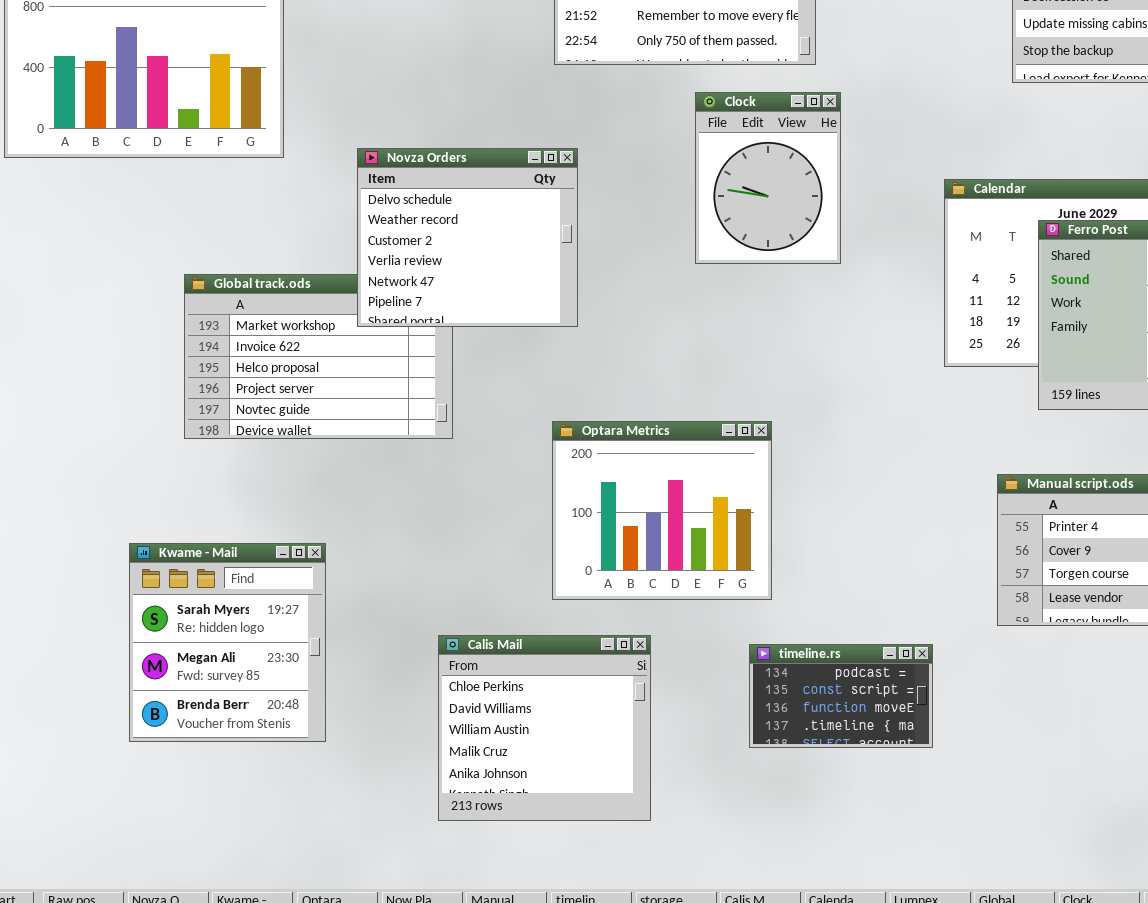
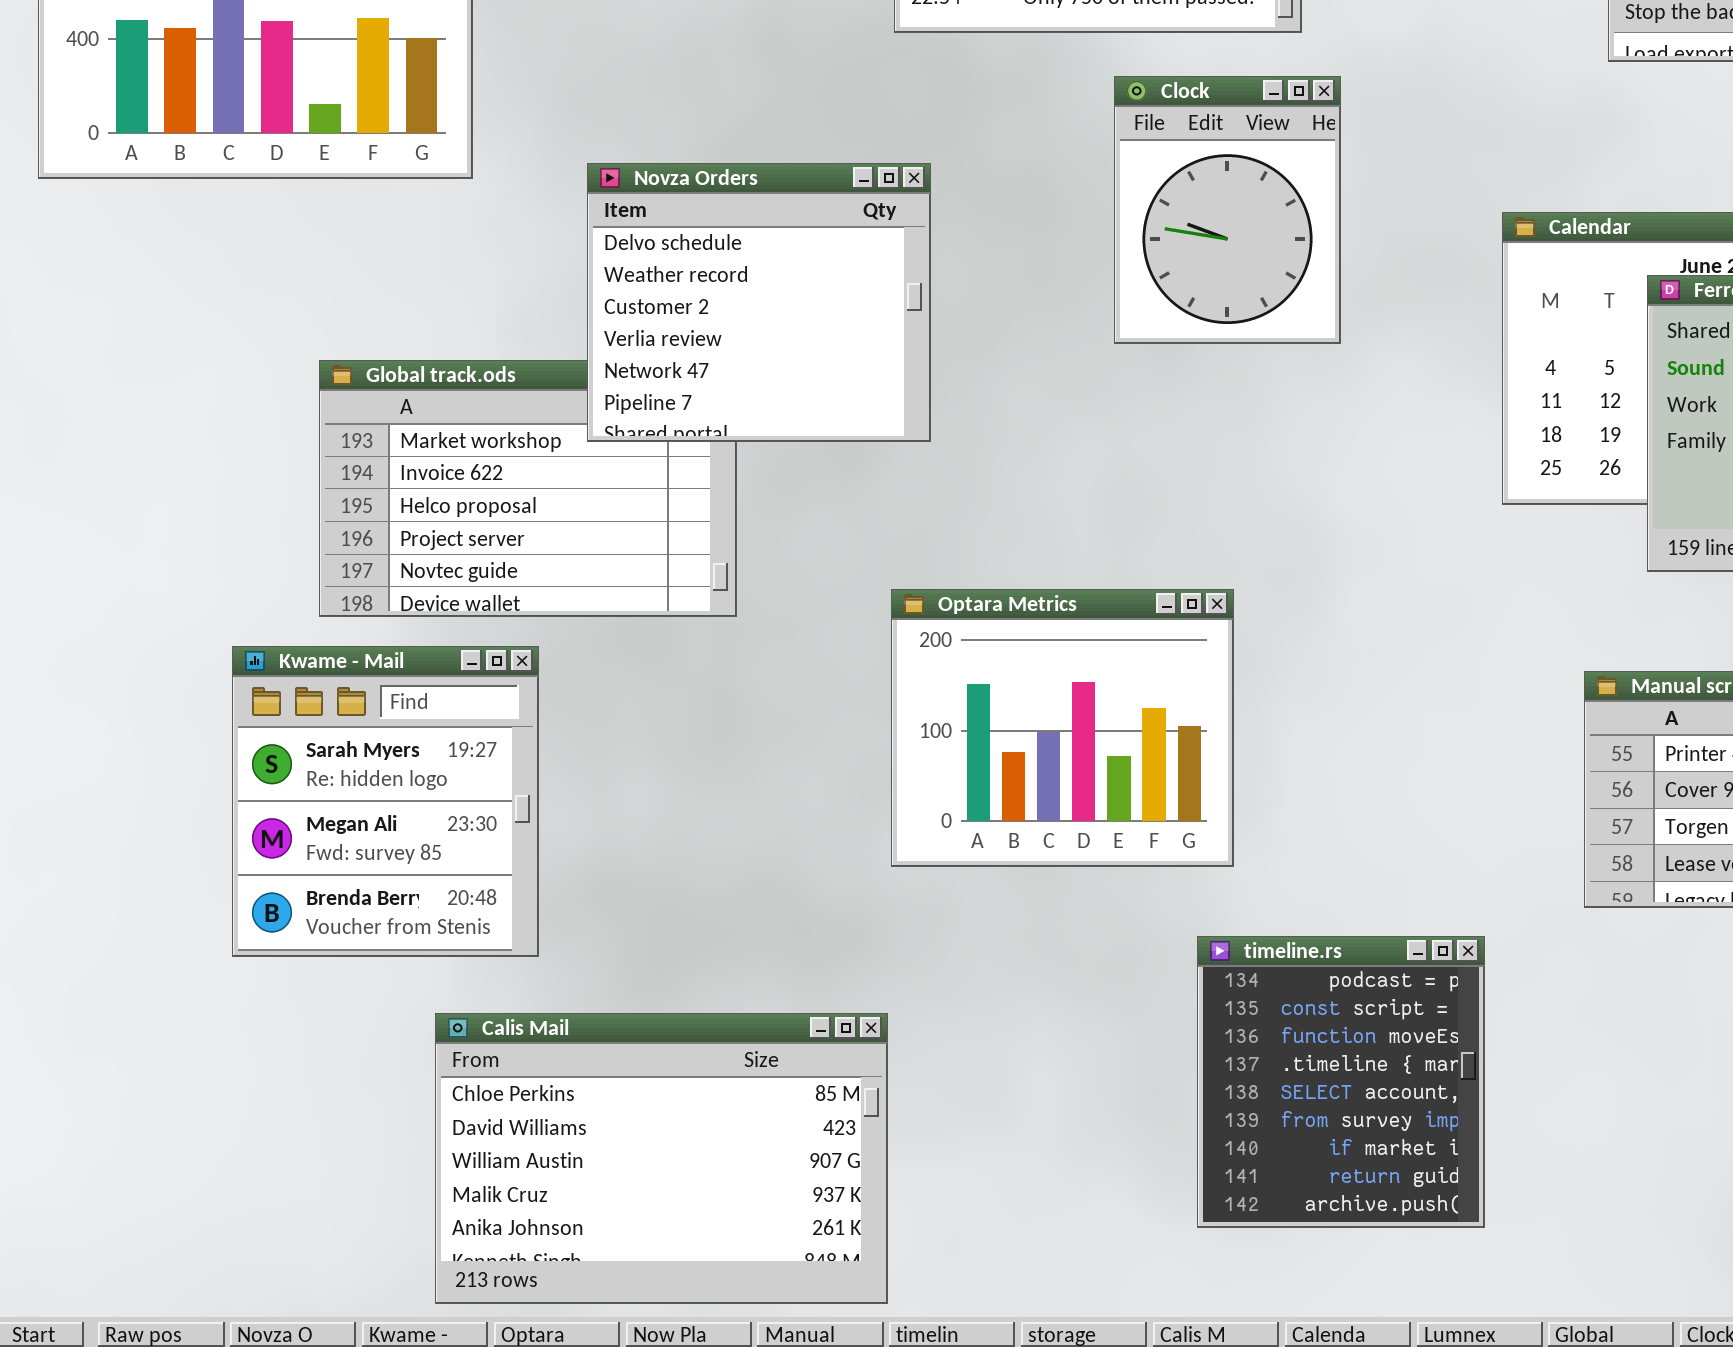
Kwame - Mail: [129,543,326,742] -> [232,646,539,957], moved
Calis Mail: [438,635,651,821] -> [435,1013,888,1304], moved, resized
timeline.rs: [749,644,933,748] -> [1197,936,1485,1228], resized

